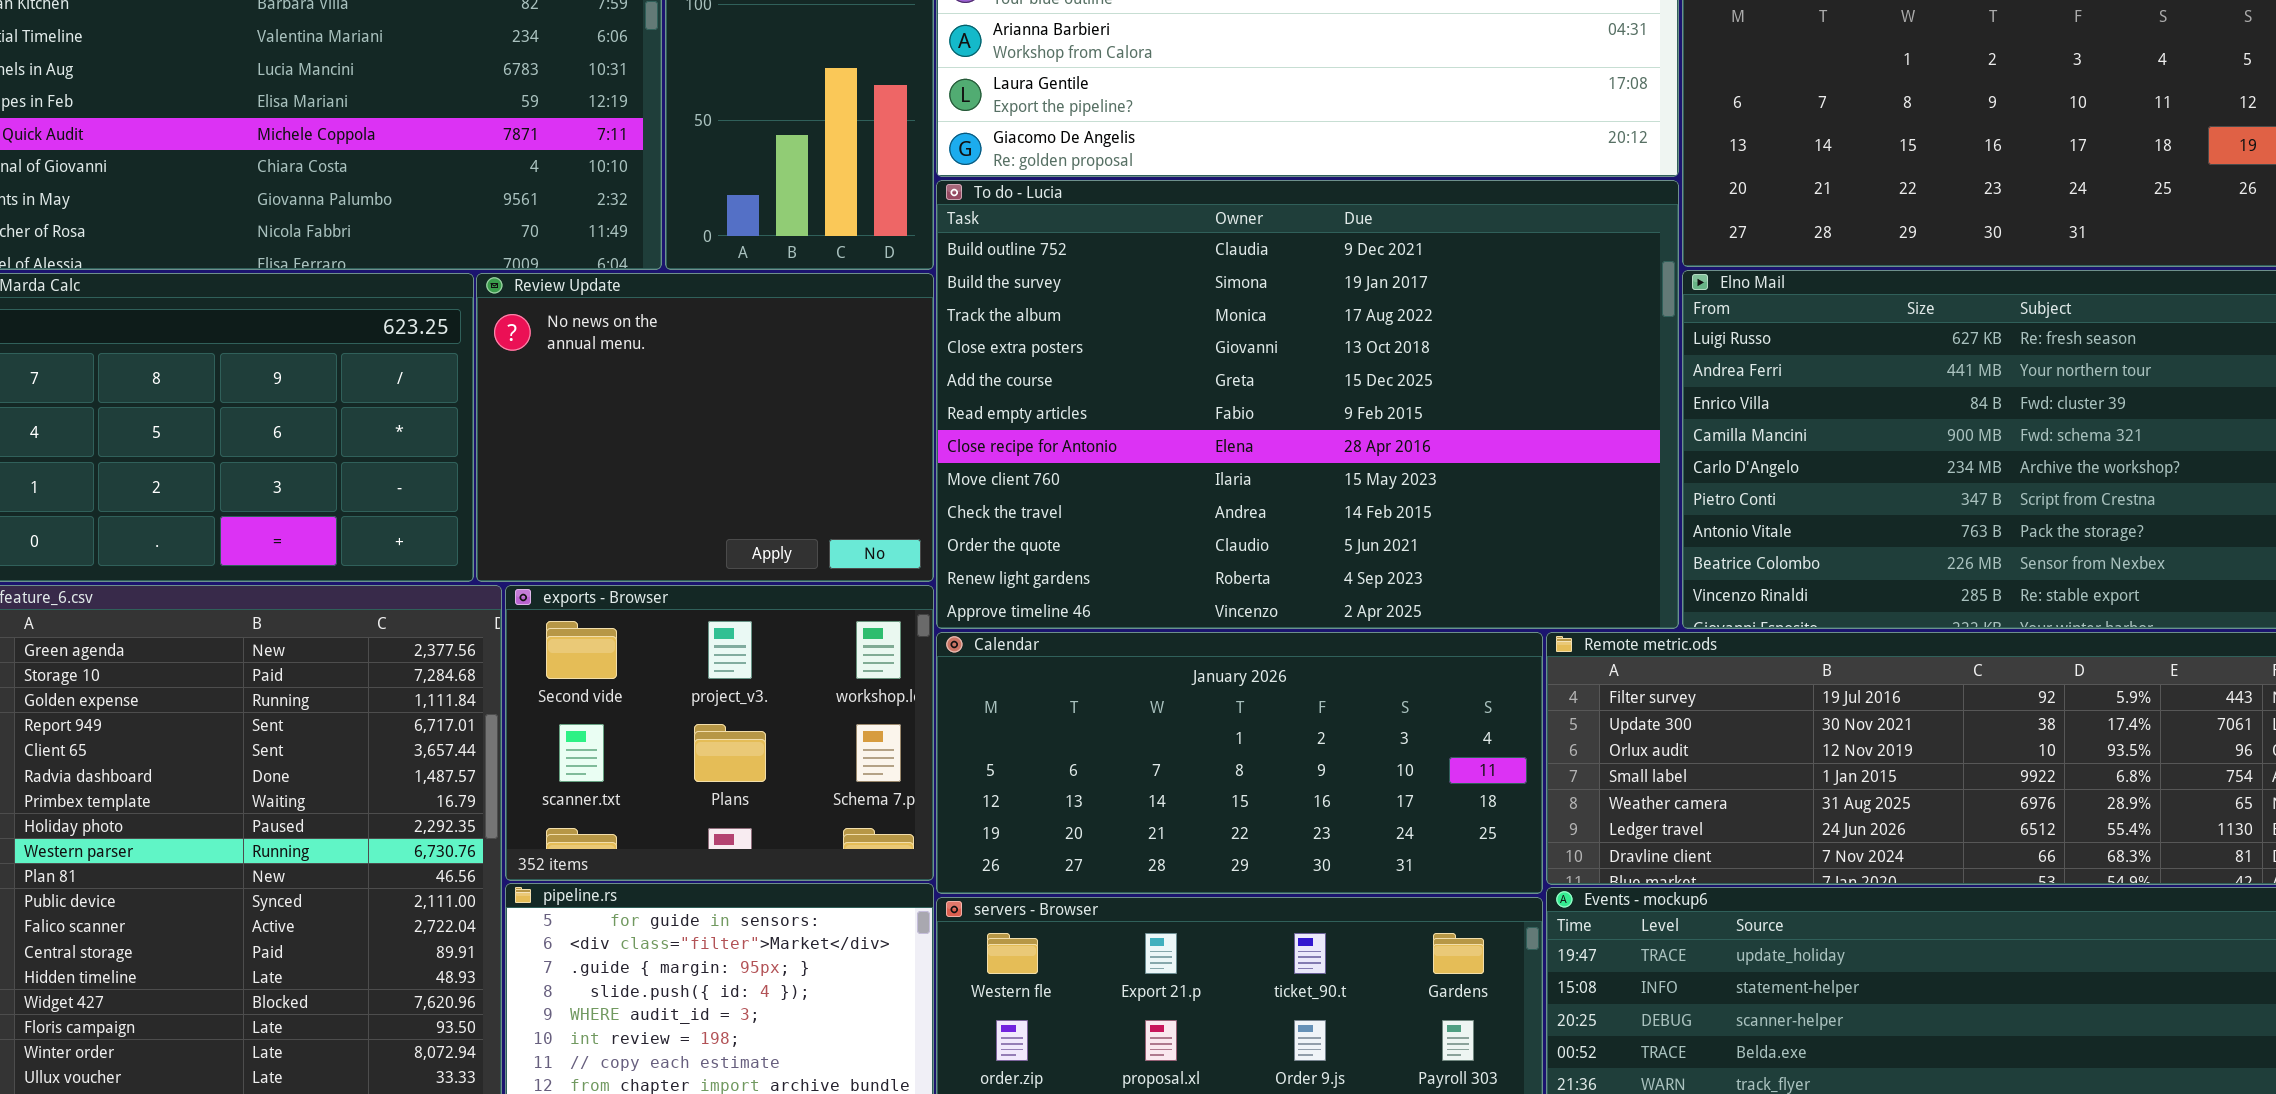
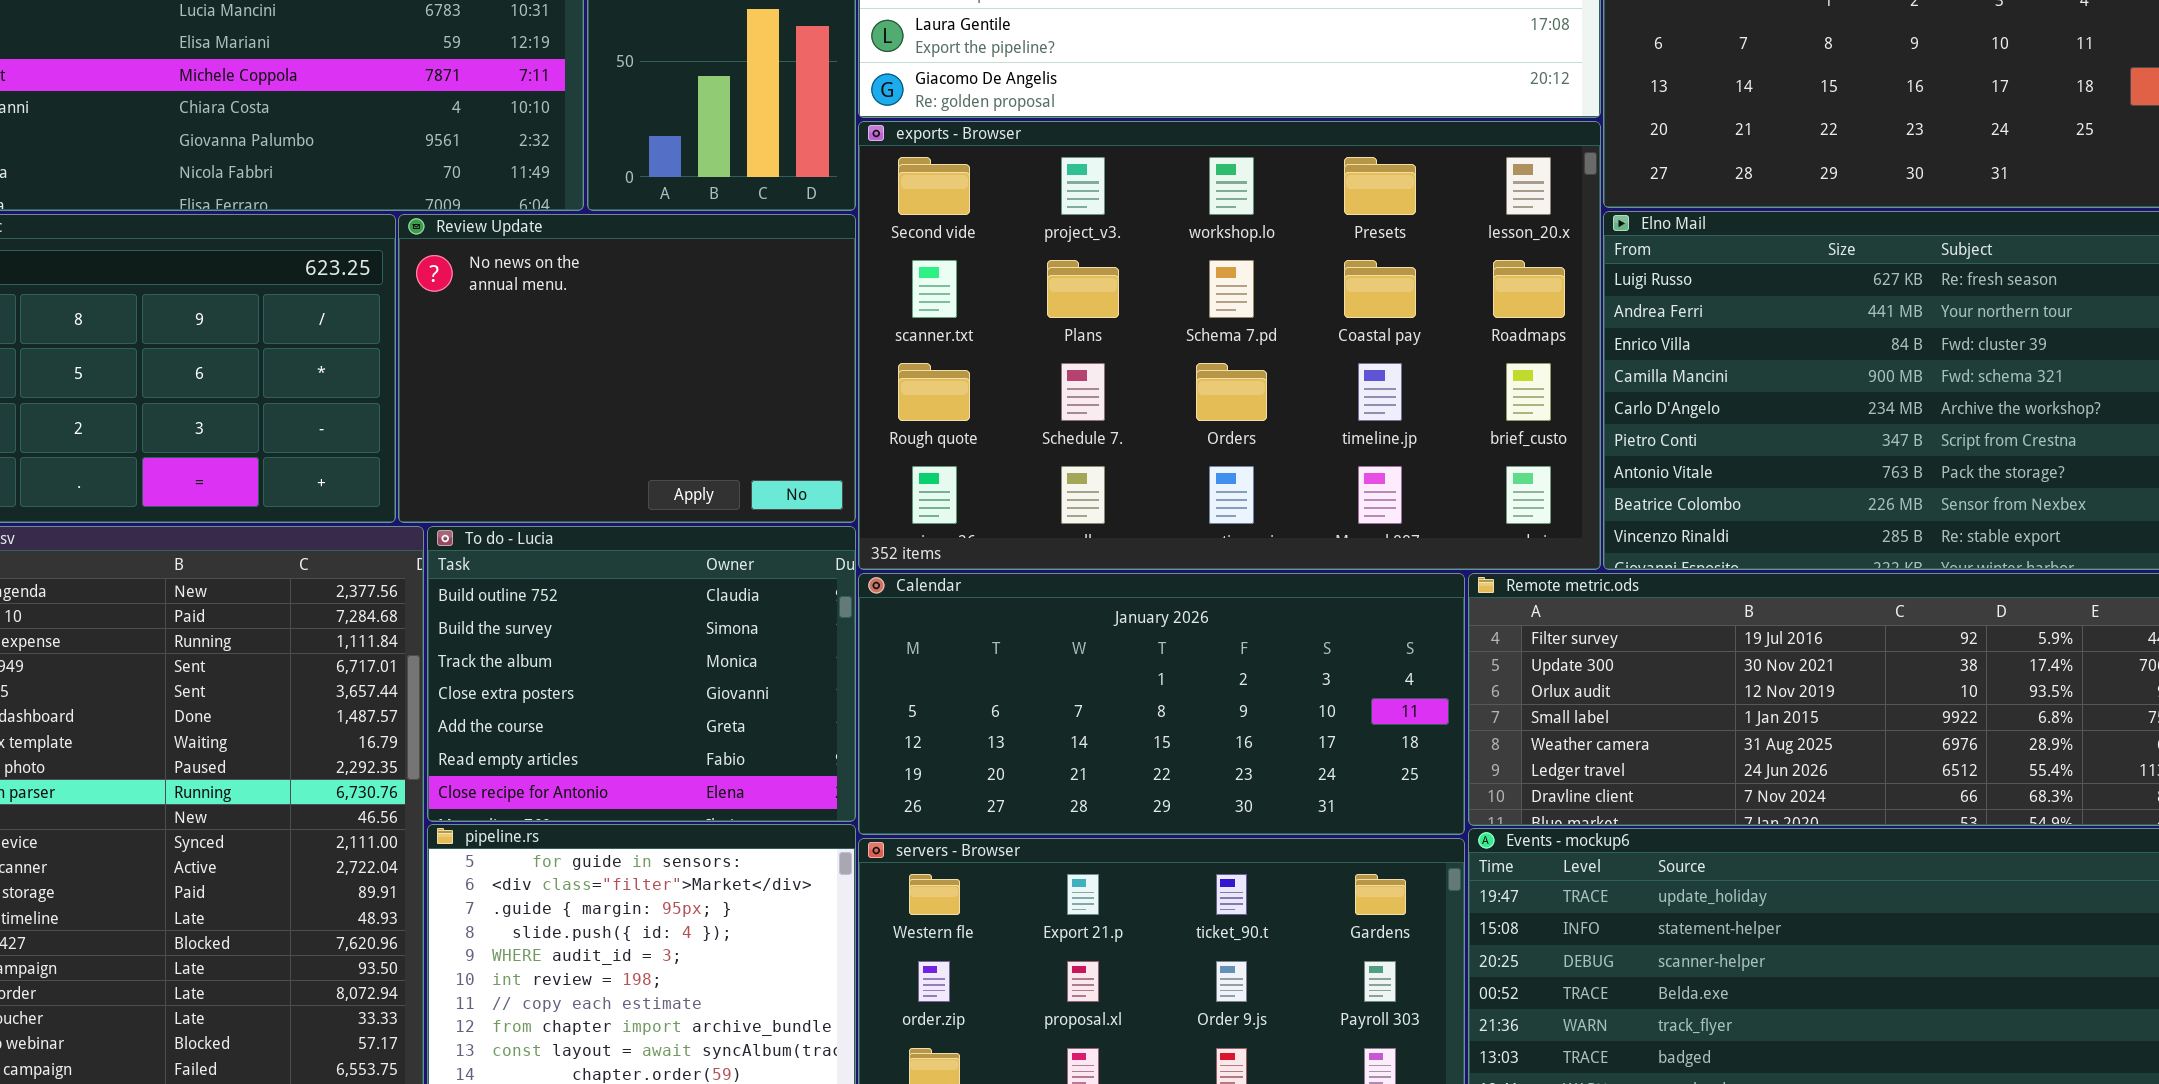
To do - Lucia: [936,180,1679,629] -> [427,526,856,822], moved, resized
exports - Browser: [505,585,934,881] -> [858,121,1601,570], moved, resized

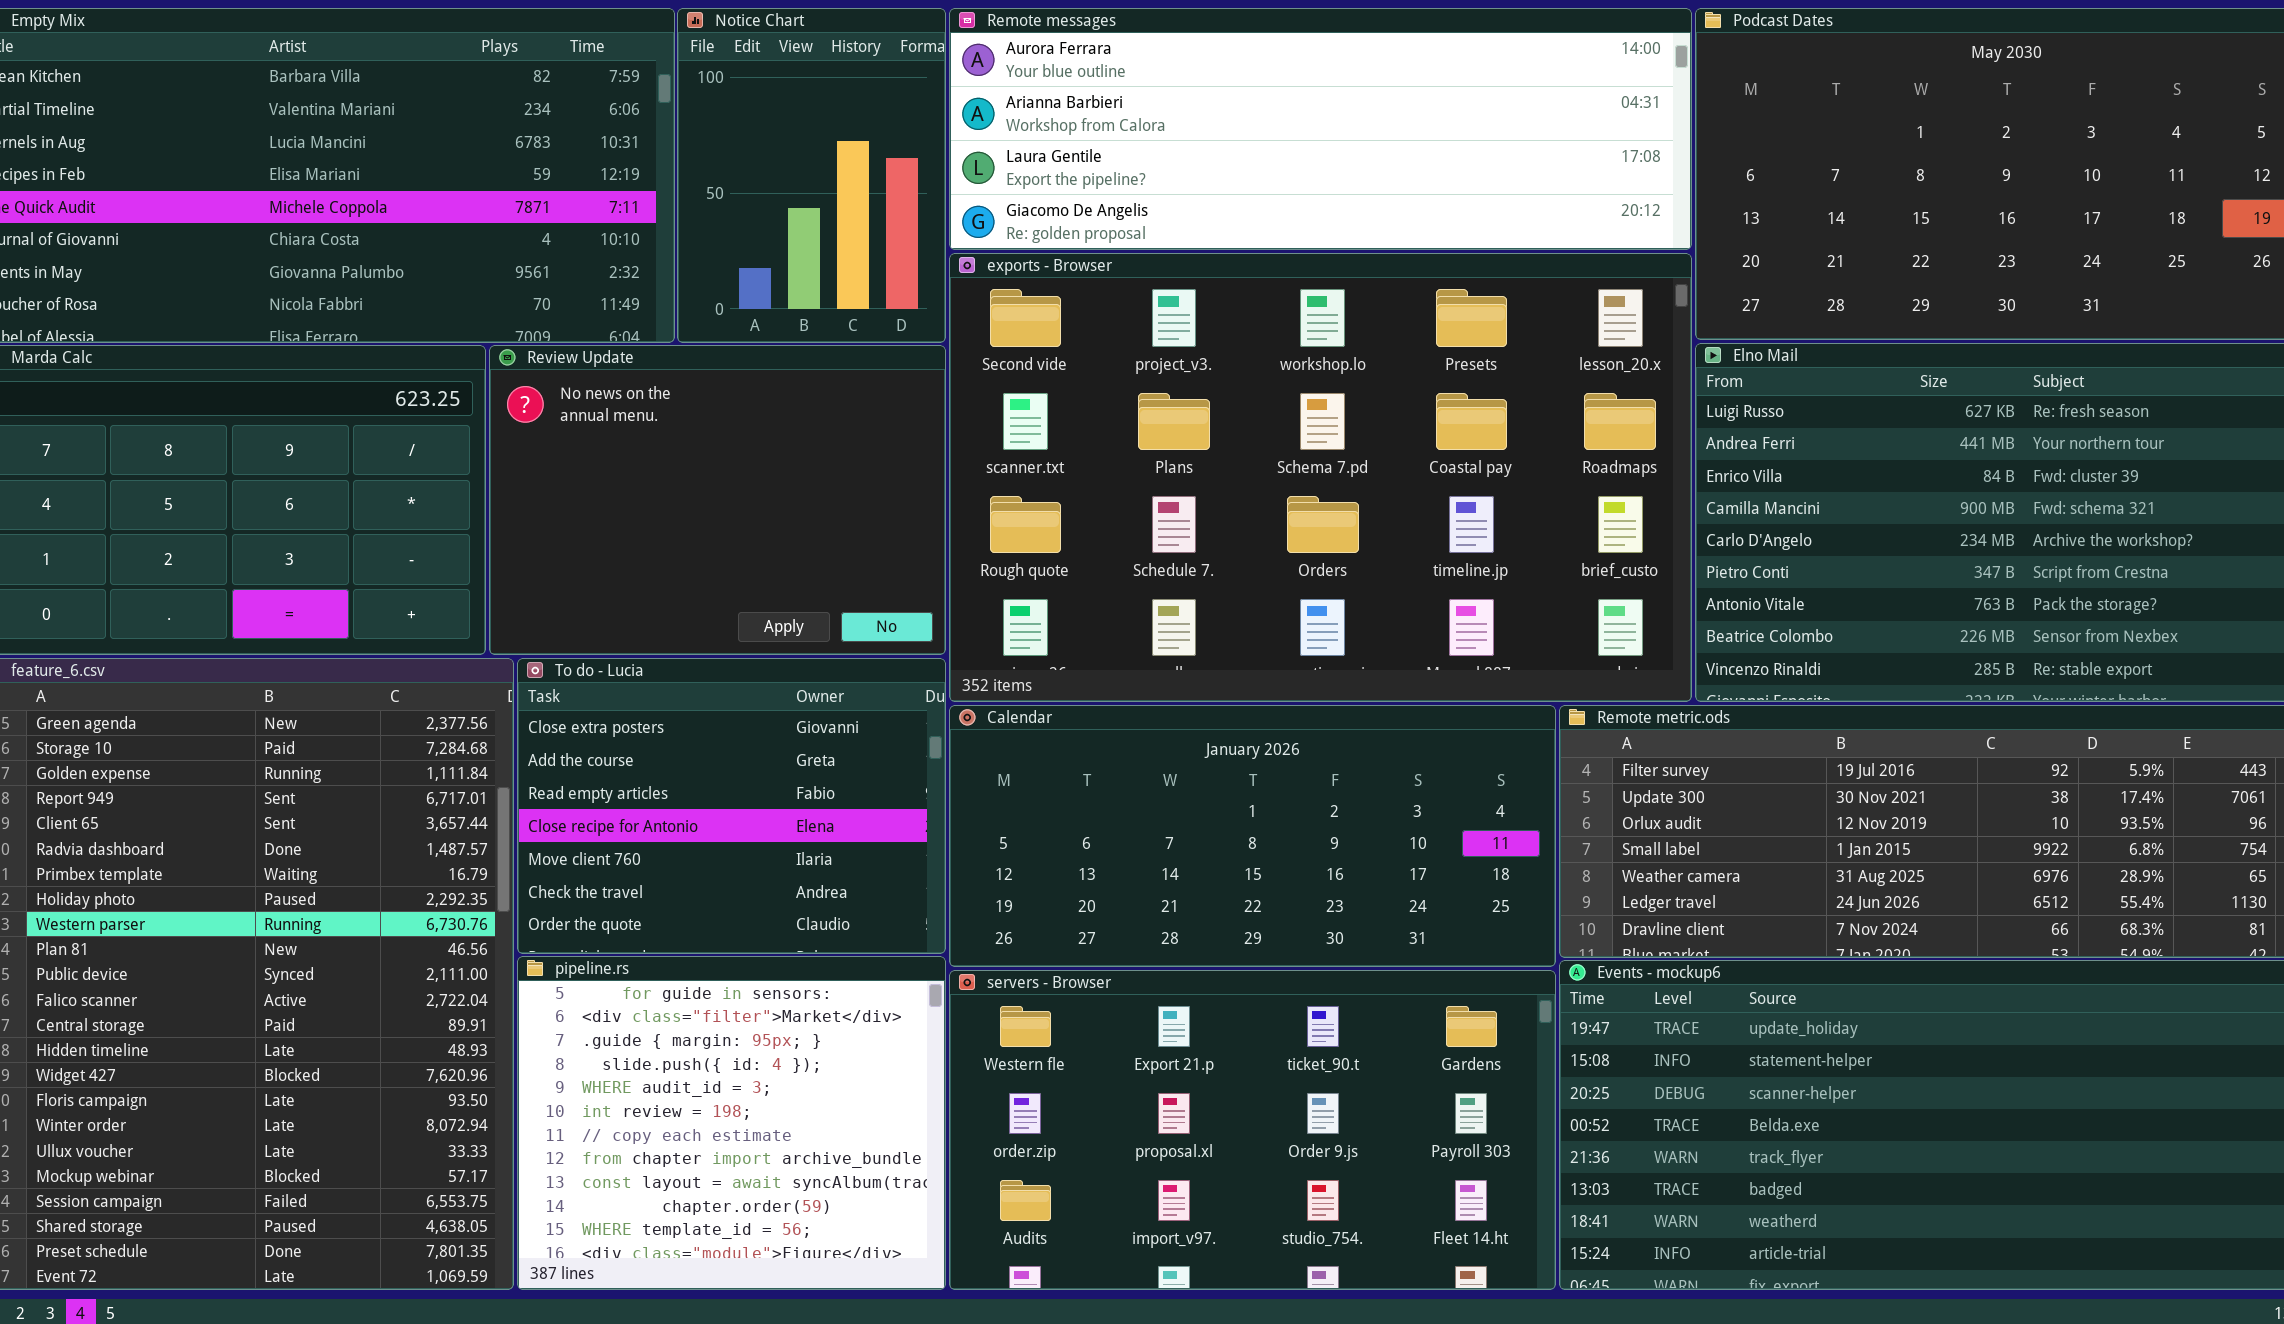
To do - Lucia: [427,526,856,822] -> [517,658,946,954], scrolled down 3 rows

